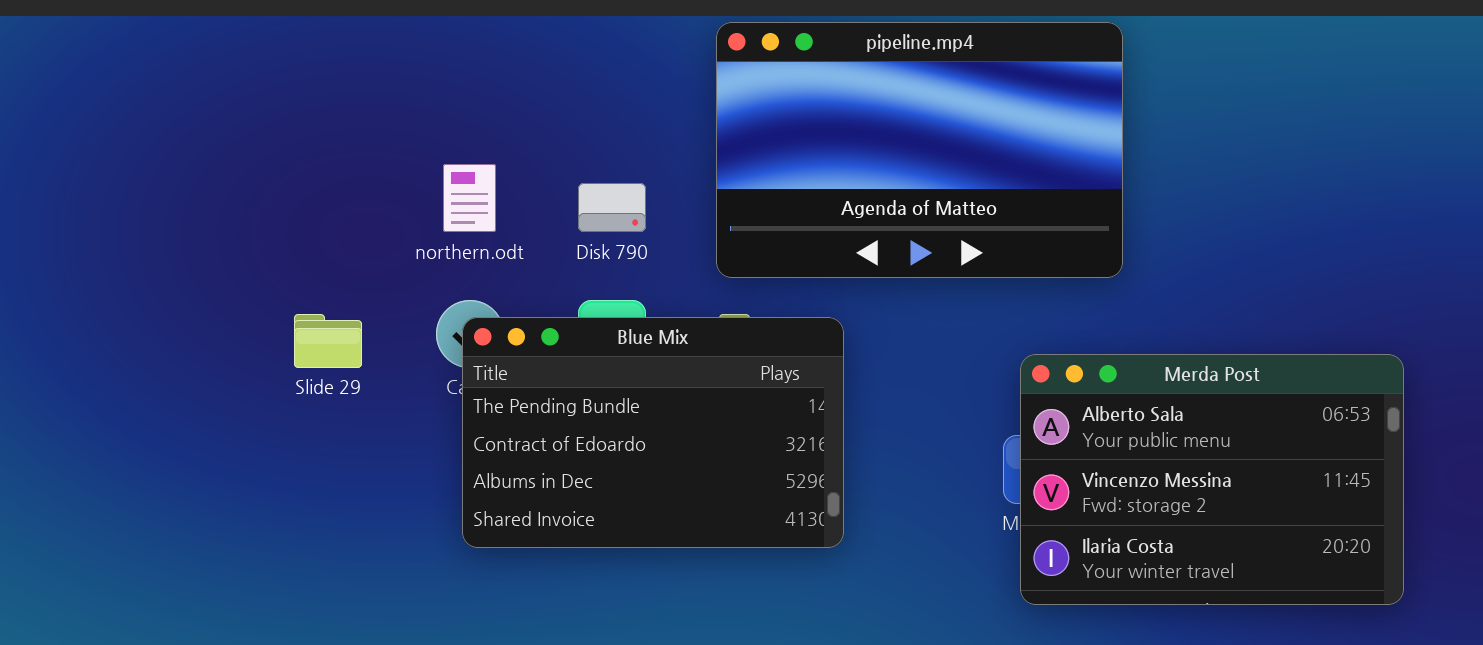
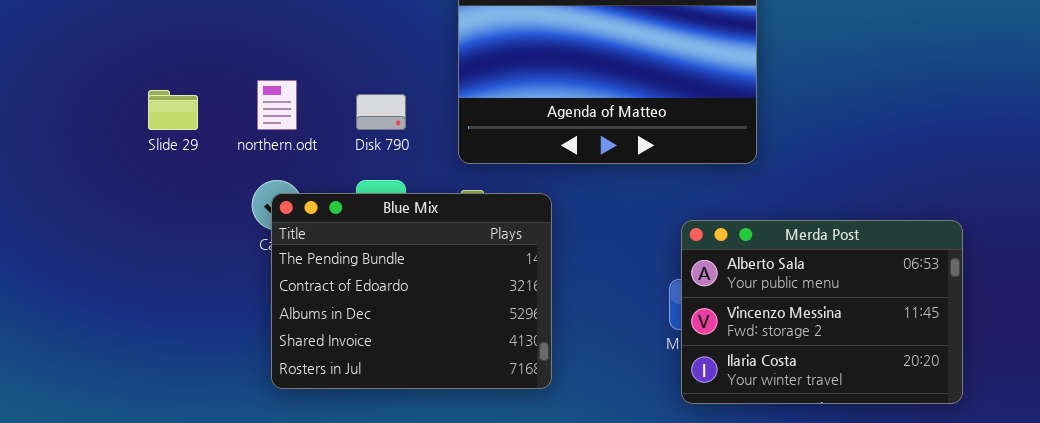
Slide 29: [294,314,362,368] -> [148,90,198,130], moved
Blue Mix: [462,317,844,548] -> [271,193,552,389], resized

